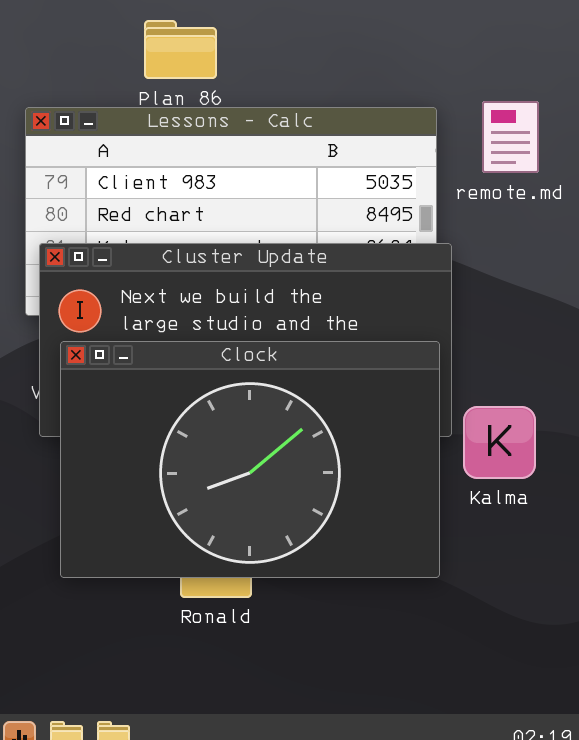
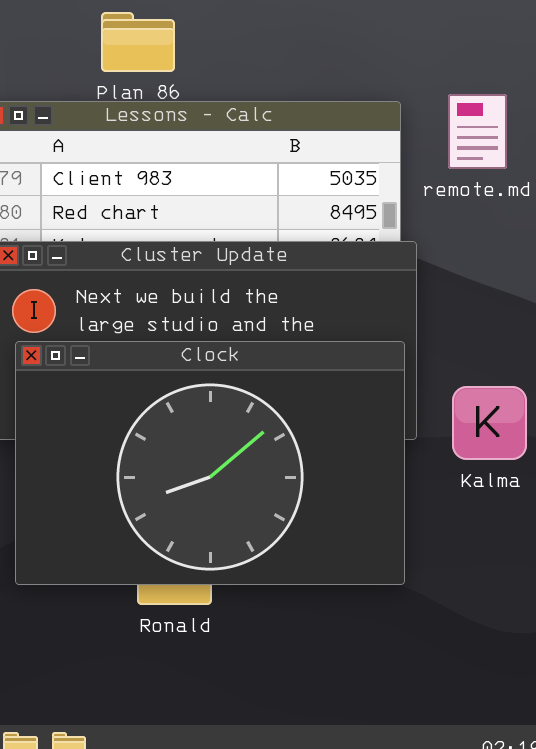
Kalma: [463,406,536,479] -> [452,386,527,460], moved

